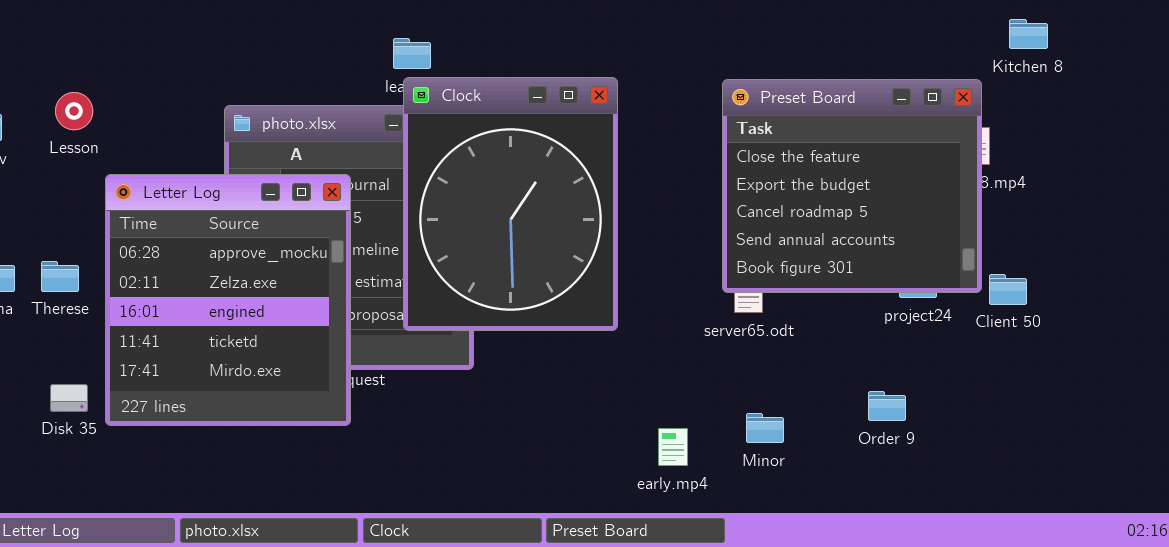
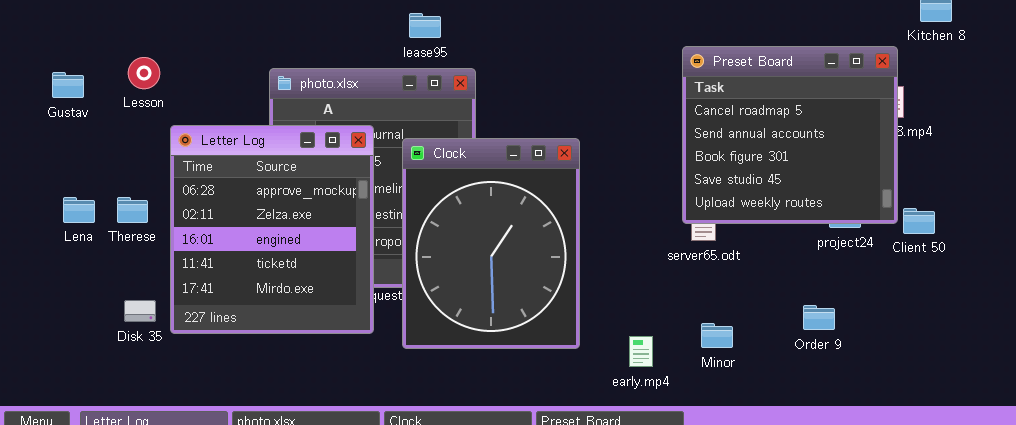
Clock: [403,77,618,331] -> [402,138,580,349], moved
Preset Board: [722,79,982,293] -> [682,46,898,224], scrolled down 2 rows

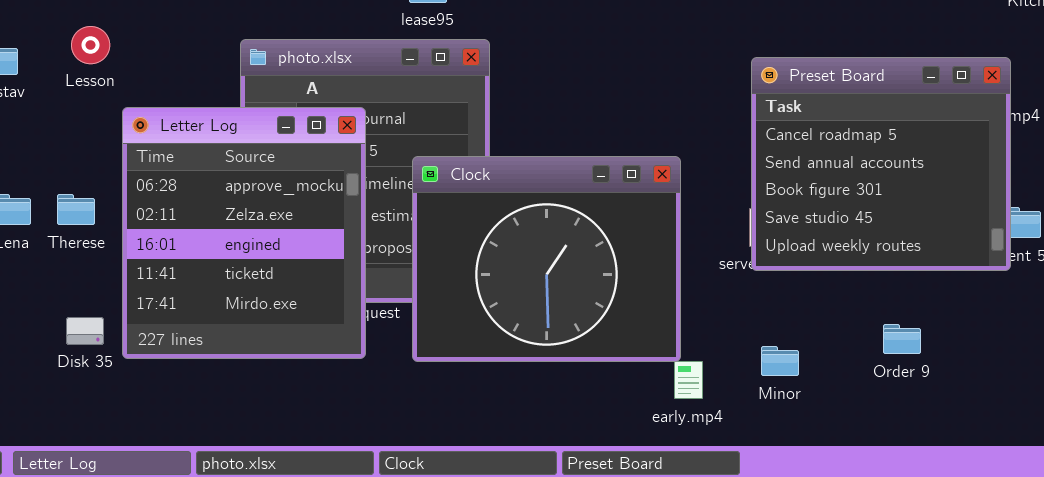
Preset Board: [682,46,898,224] -> [751,57,1011,271], moved
Clock: [402,138,580,349] -> [412,156,681,362], moved, resized

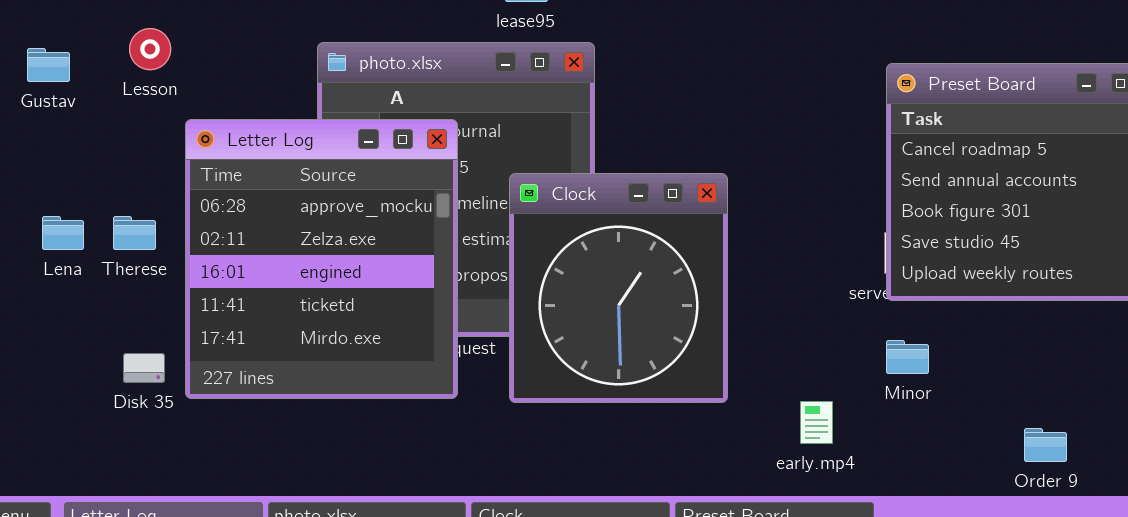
Clock: [412,156,681,362] -> [509,173,728,403], resized
Order 9: [883,324,921,354] -> [1024,428,1067,462], moved
Minor: [761,346,799,376] -> [886,340,929,374], moved

